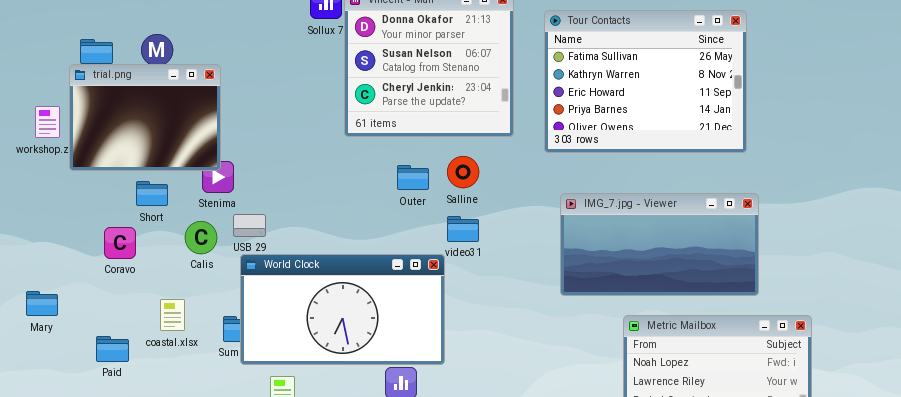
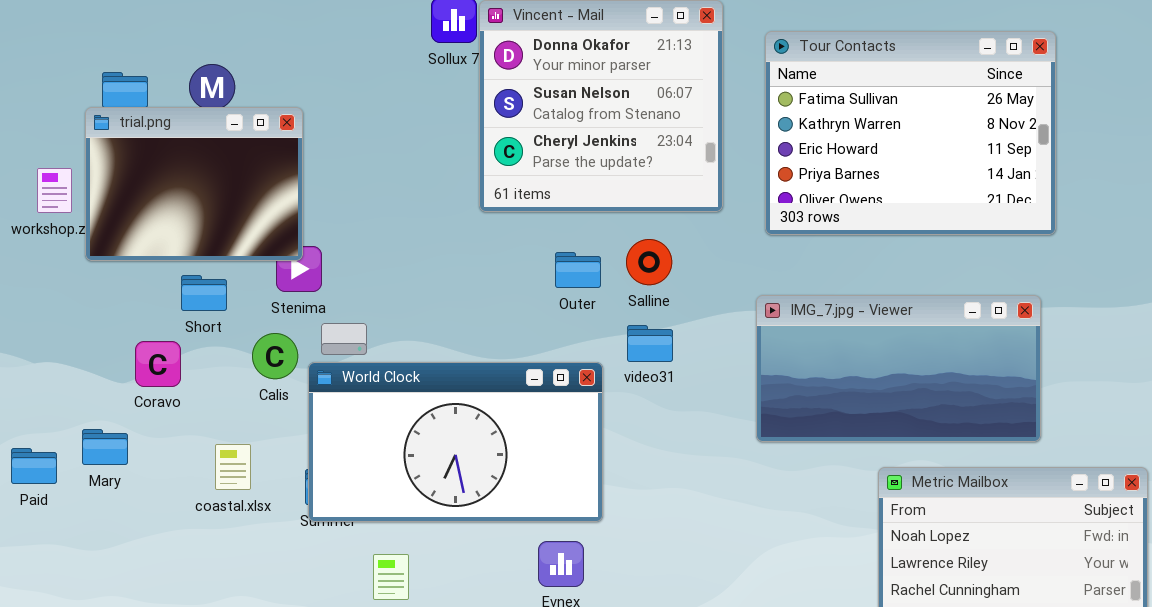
IMG_7.jpg - Viewer: [560,193,759,296] -> [756,295,1041,442], moved
World Clock: [240,254,445,365] -> [308,362,603,522], moved
Mary: [26,291,58,316] -> [82,429,128,465], moved
Paid: [96,336,129,362] -> [11,448,57,484], moved

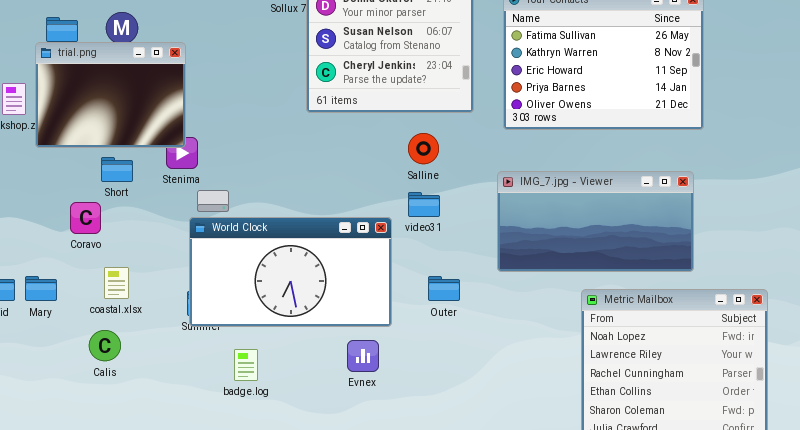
Outer: [555,252,601,288] -> [428,276,460,301], moved
Calis: [252,333,298,379] -> [89,330,121,361], moved
Mary: [82,429,128,465] -> [25,276,57,301], moved
coastal.xlsx: [215,444,251,490] -> [104,267,129,299], moved

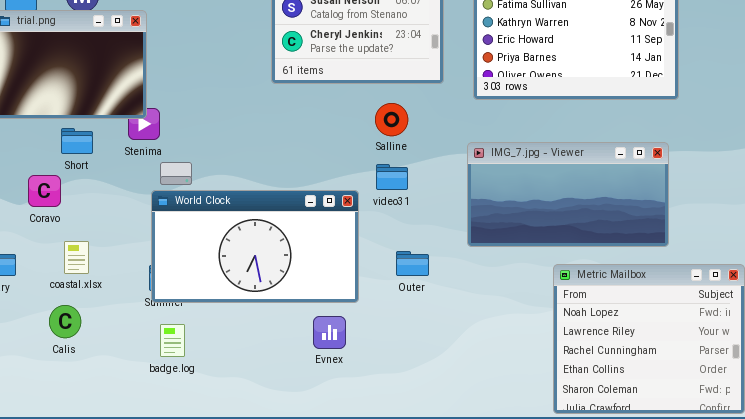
badge.log: [234,349,258,381] -> [160,324,185,357], moved

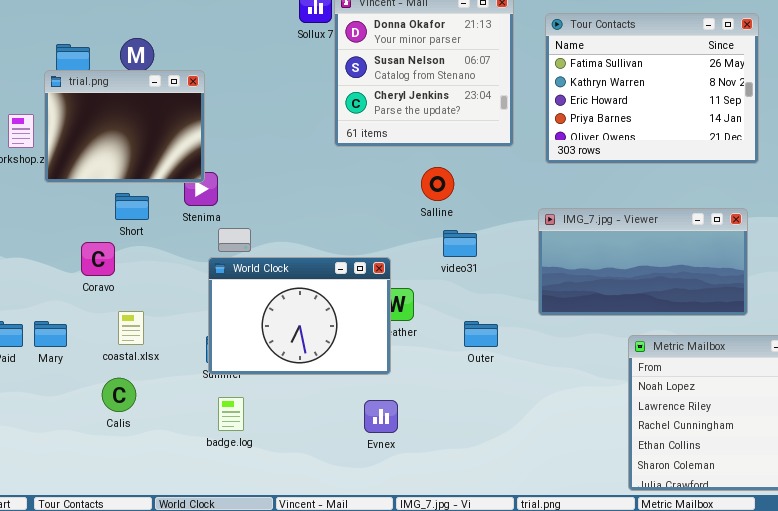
Salline: [375,103,408,136] -> [421,167,454,201], moved
World Clock: [151,190,359,303] -> [208,257,391,375], resized
Evnex: [313,316,346,349] -> [364,400,398,433], moved

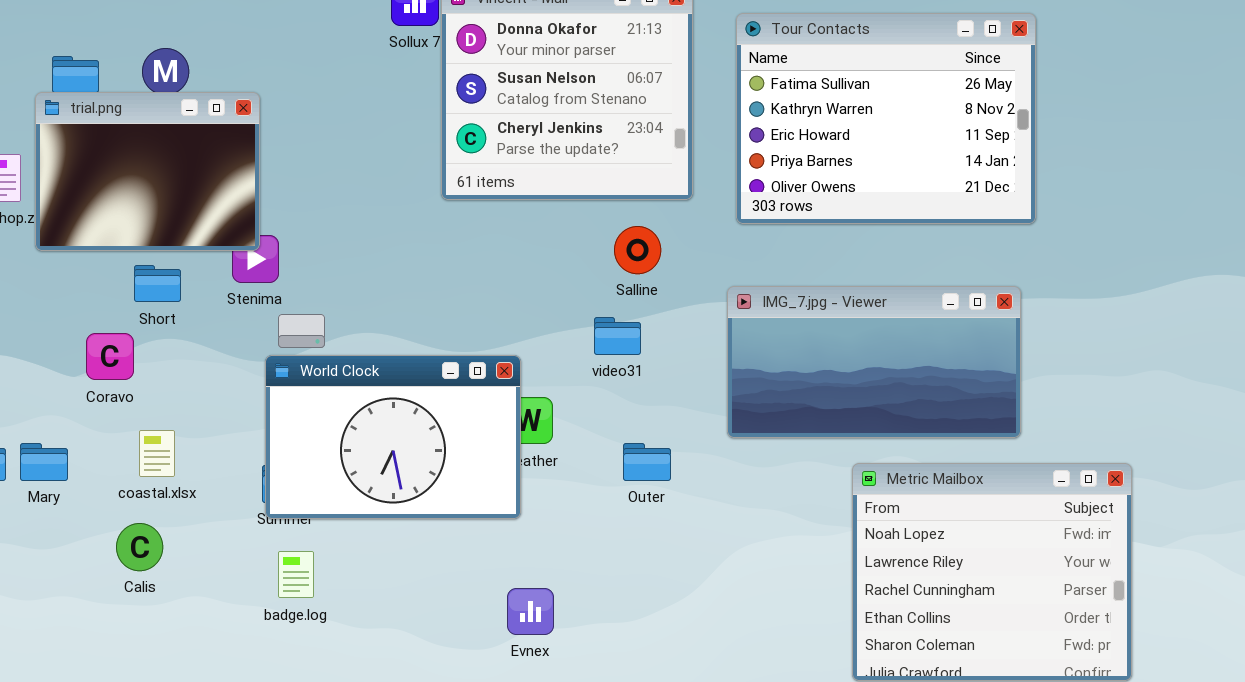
Salline: [421,167,454,201] -> [614,226,661,274], moved
Evnex: [364,400,398,433] -> [507,588,554,635], moved

